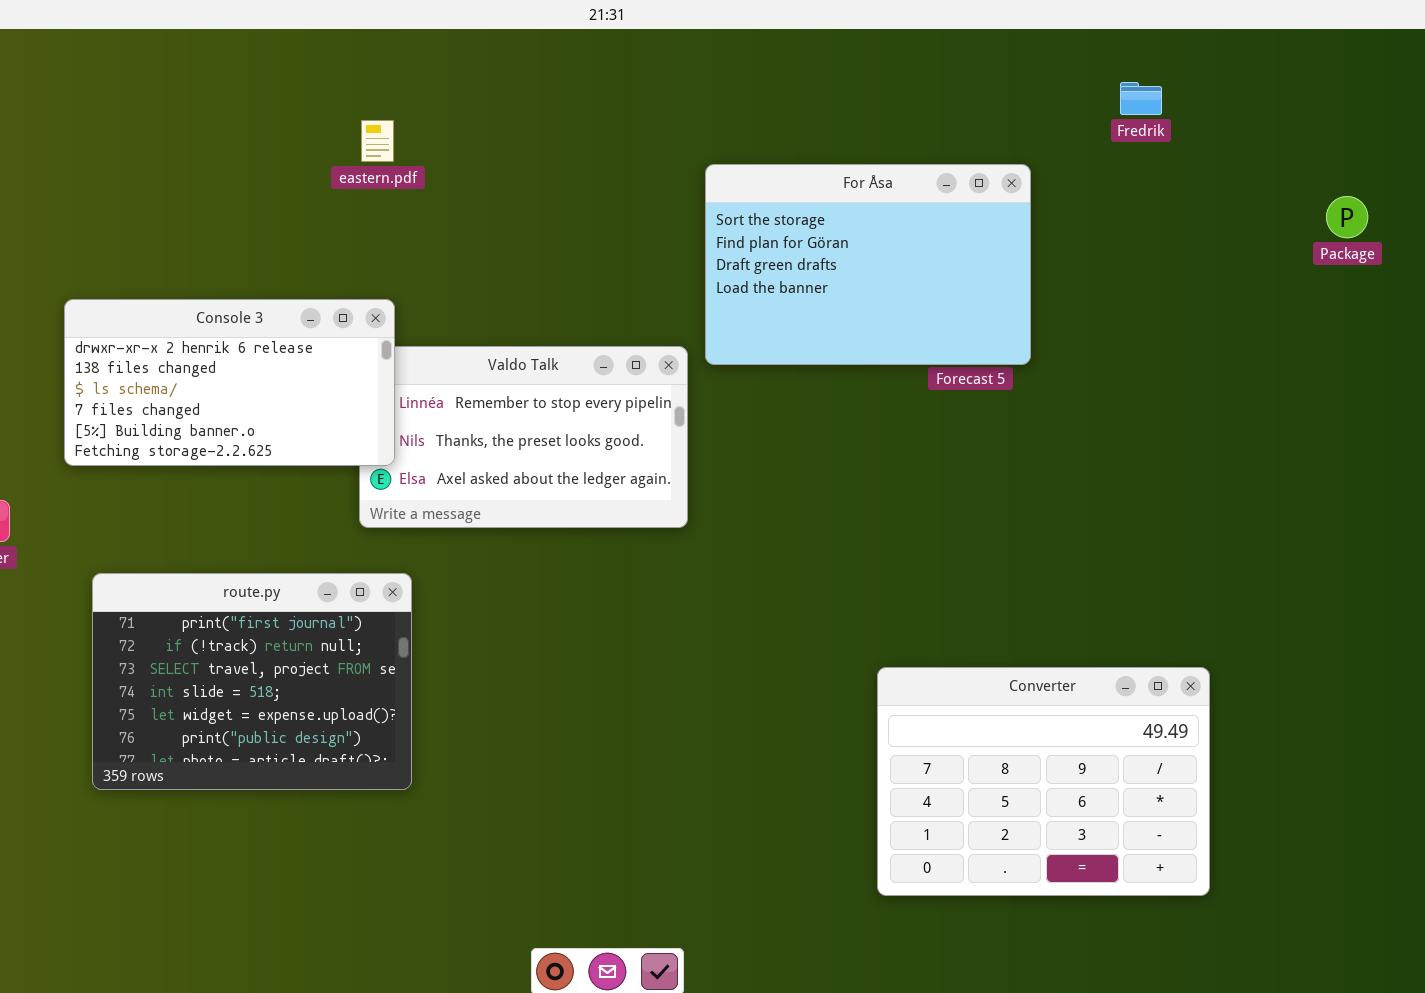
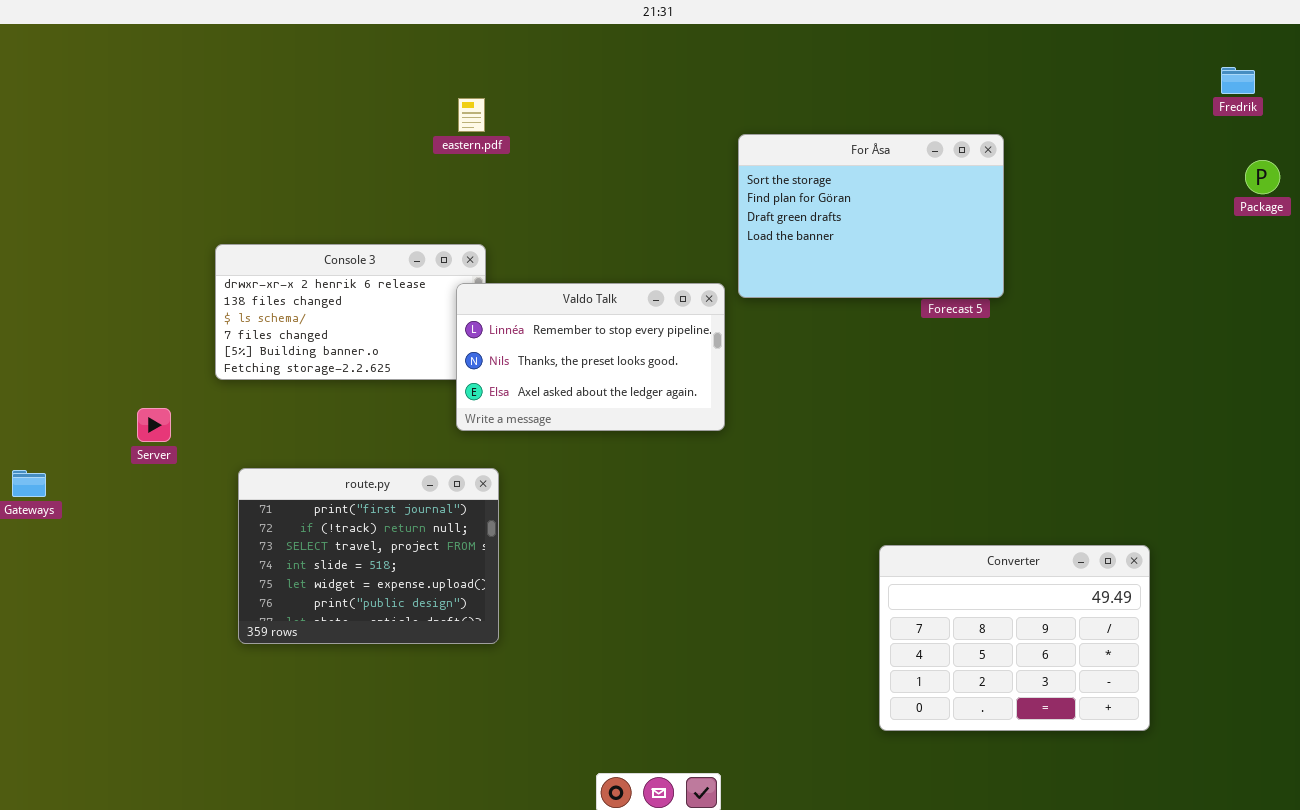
Fredrik: [1120,82,1162,115] -> [1221,67,1255,94], moved
Valdo Talk: [359,346,688,528] -> [456,283,725,431], raised

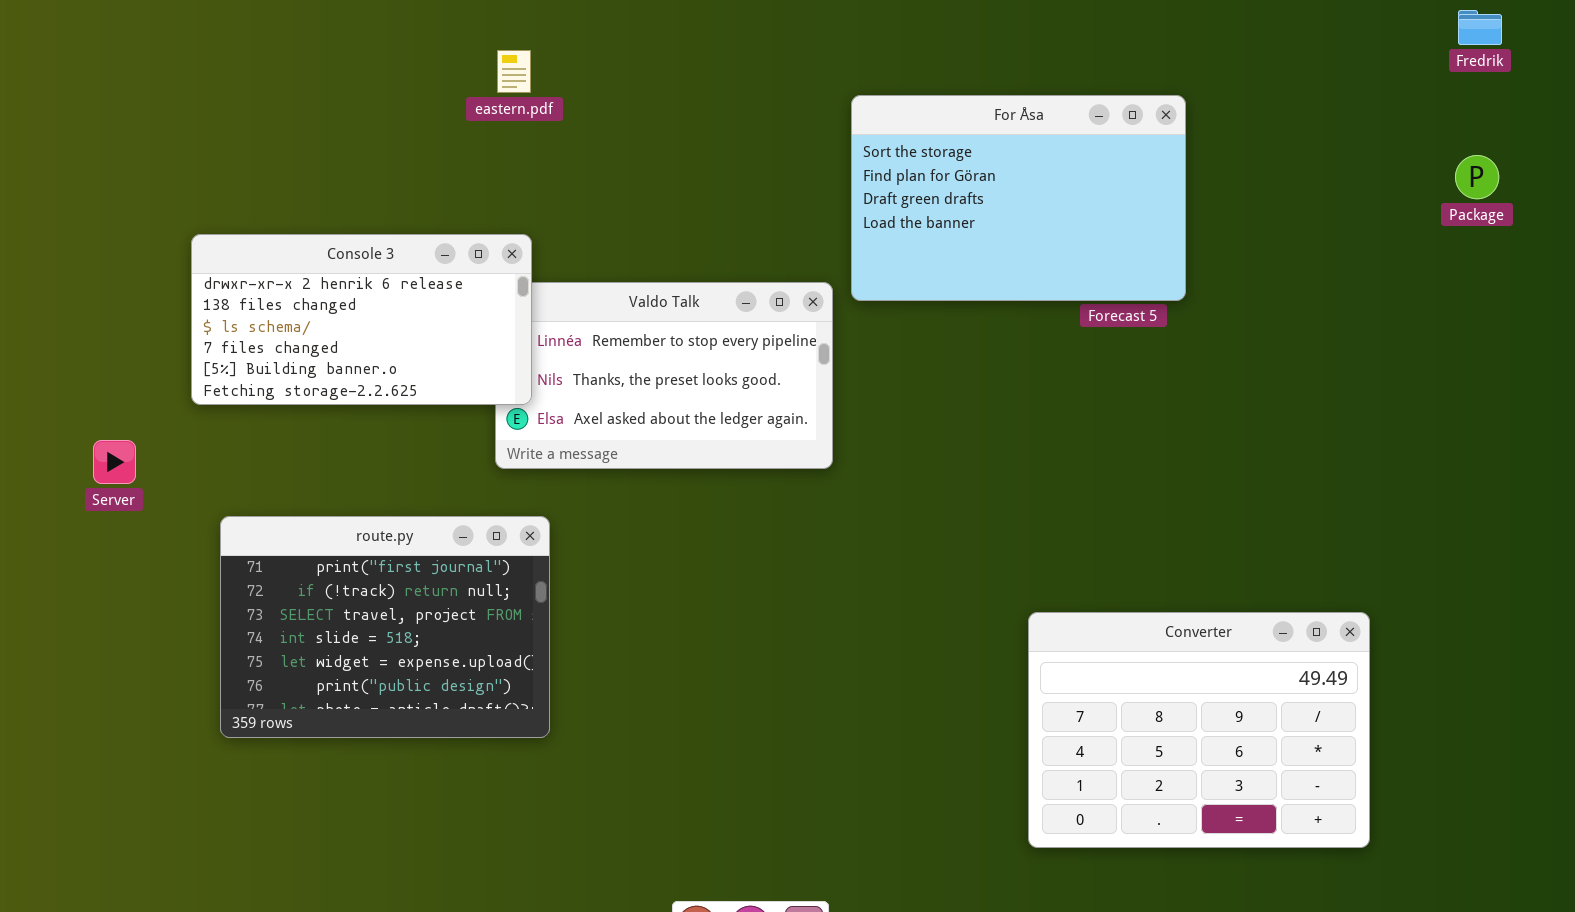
Package: [1245,160,1280,194] -> [1455,155,1499,199], moved
Console 3: [215,244,486,380] -> [191,234,532,405], raised

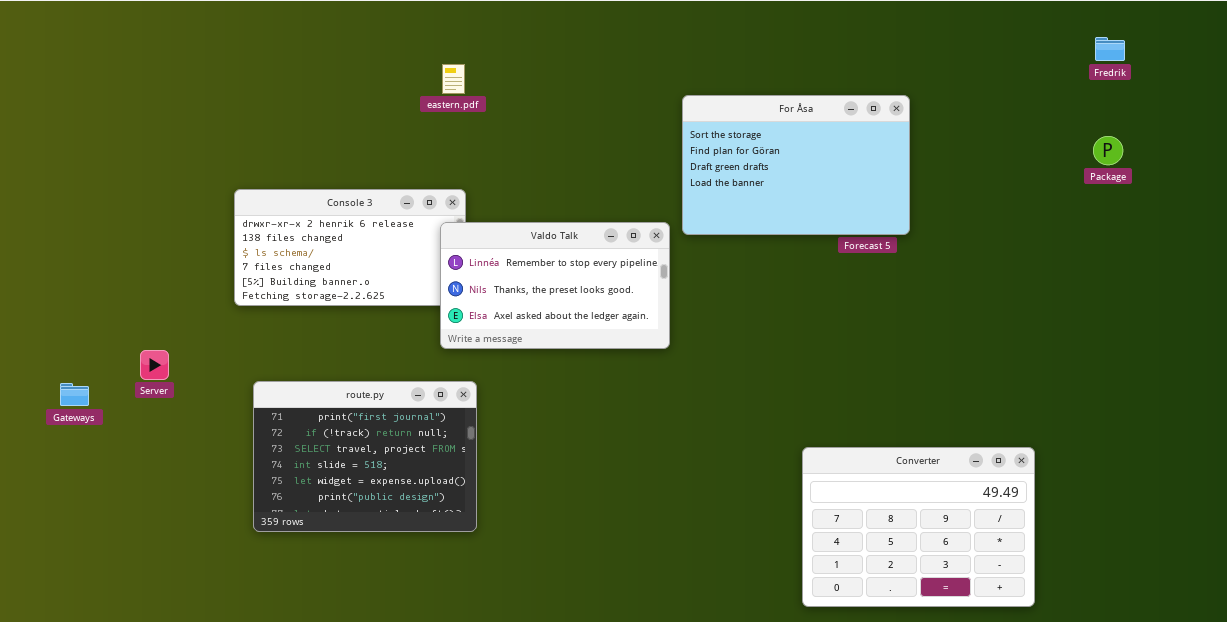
Valdo Talk: [495,282,833,469] -> [440,222,670,349], raised
Server: [93,440,136,484] -> [140,350,169,380], moved

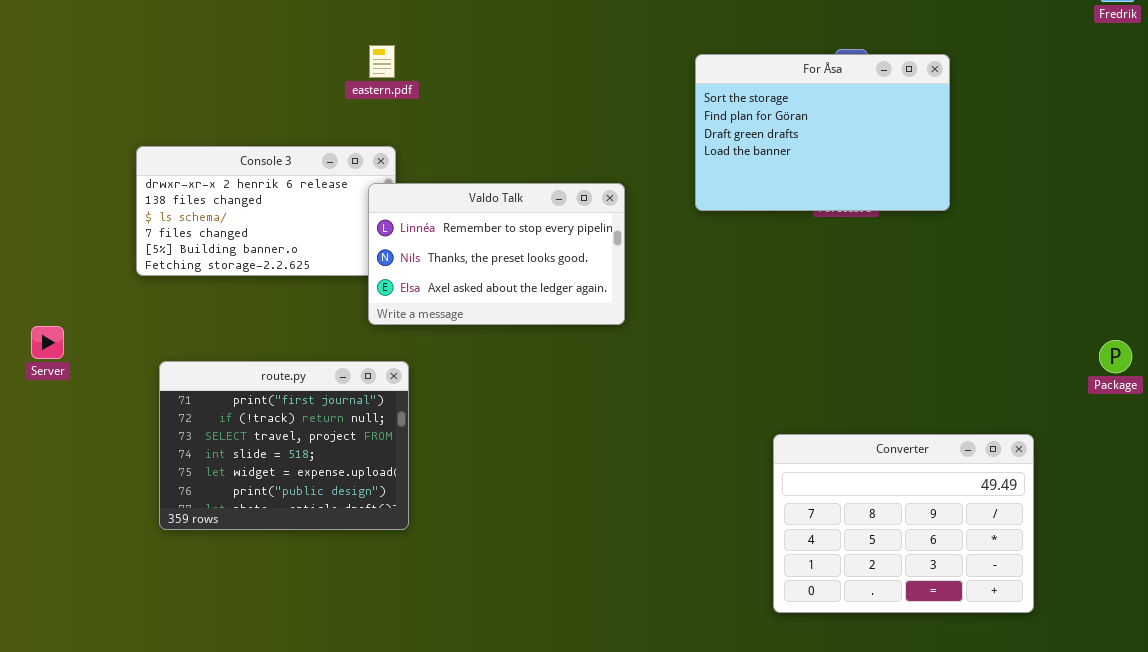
eastern.pdf: [442,64,465,94] -> [369,45,395,78], moved
For Åsa: [682,95,910,235] -> [695,54,950,211], moved
Package: [1093,136,1123,165] -> [1099,340,1132,373], moved

